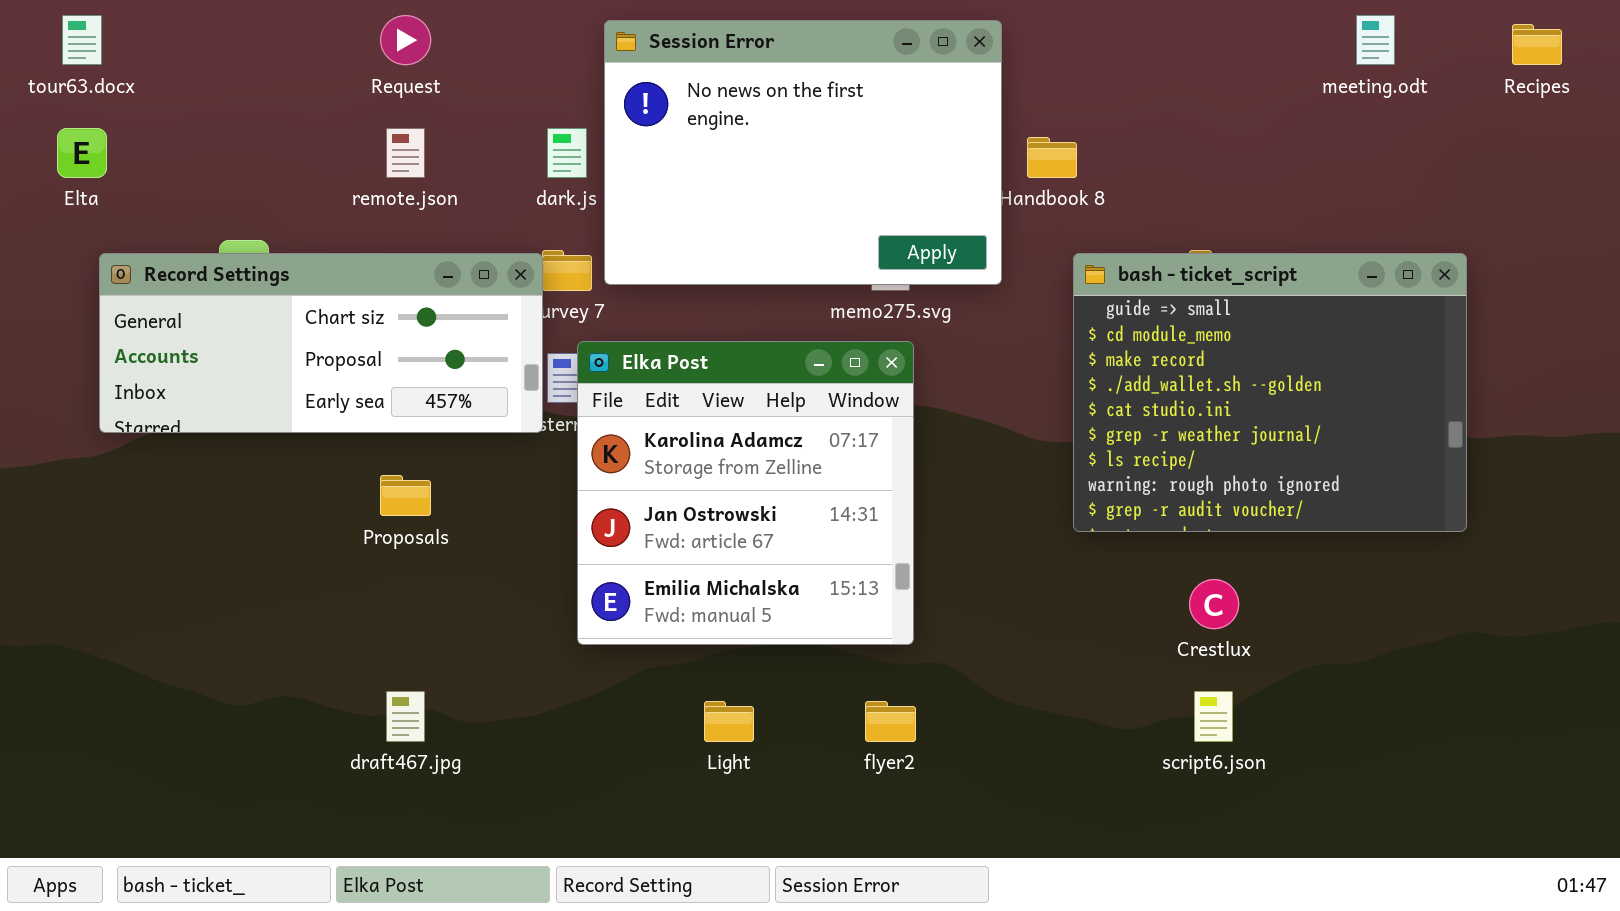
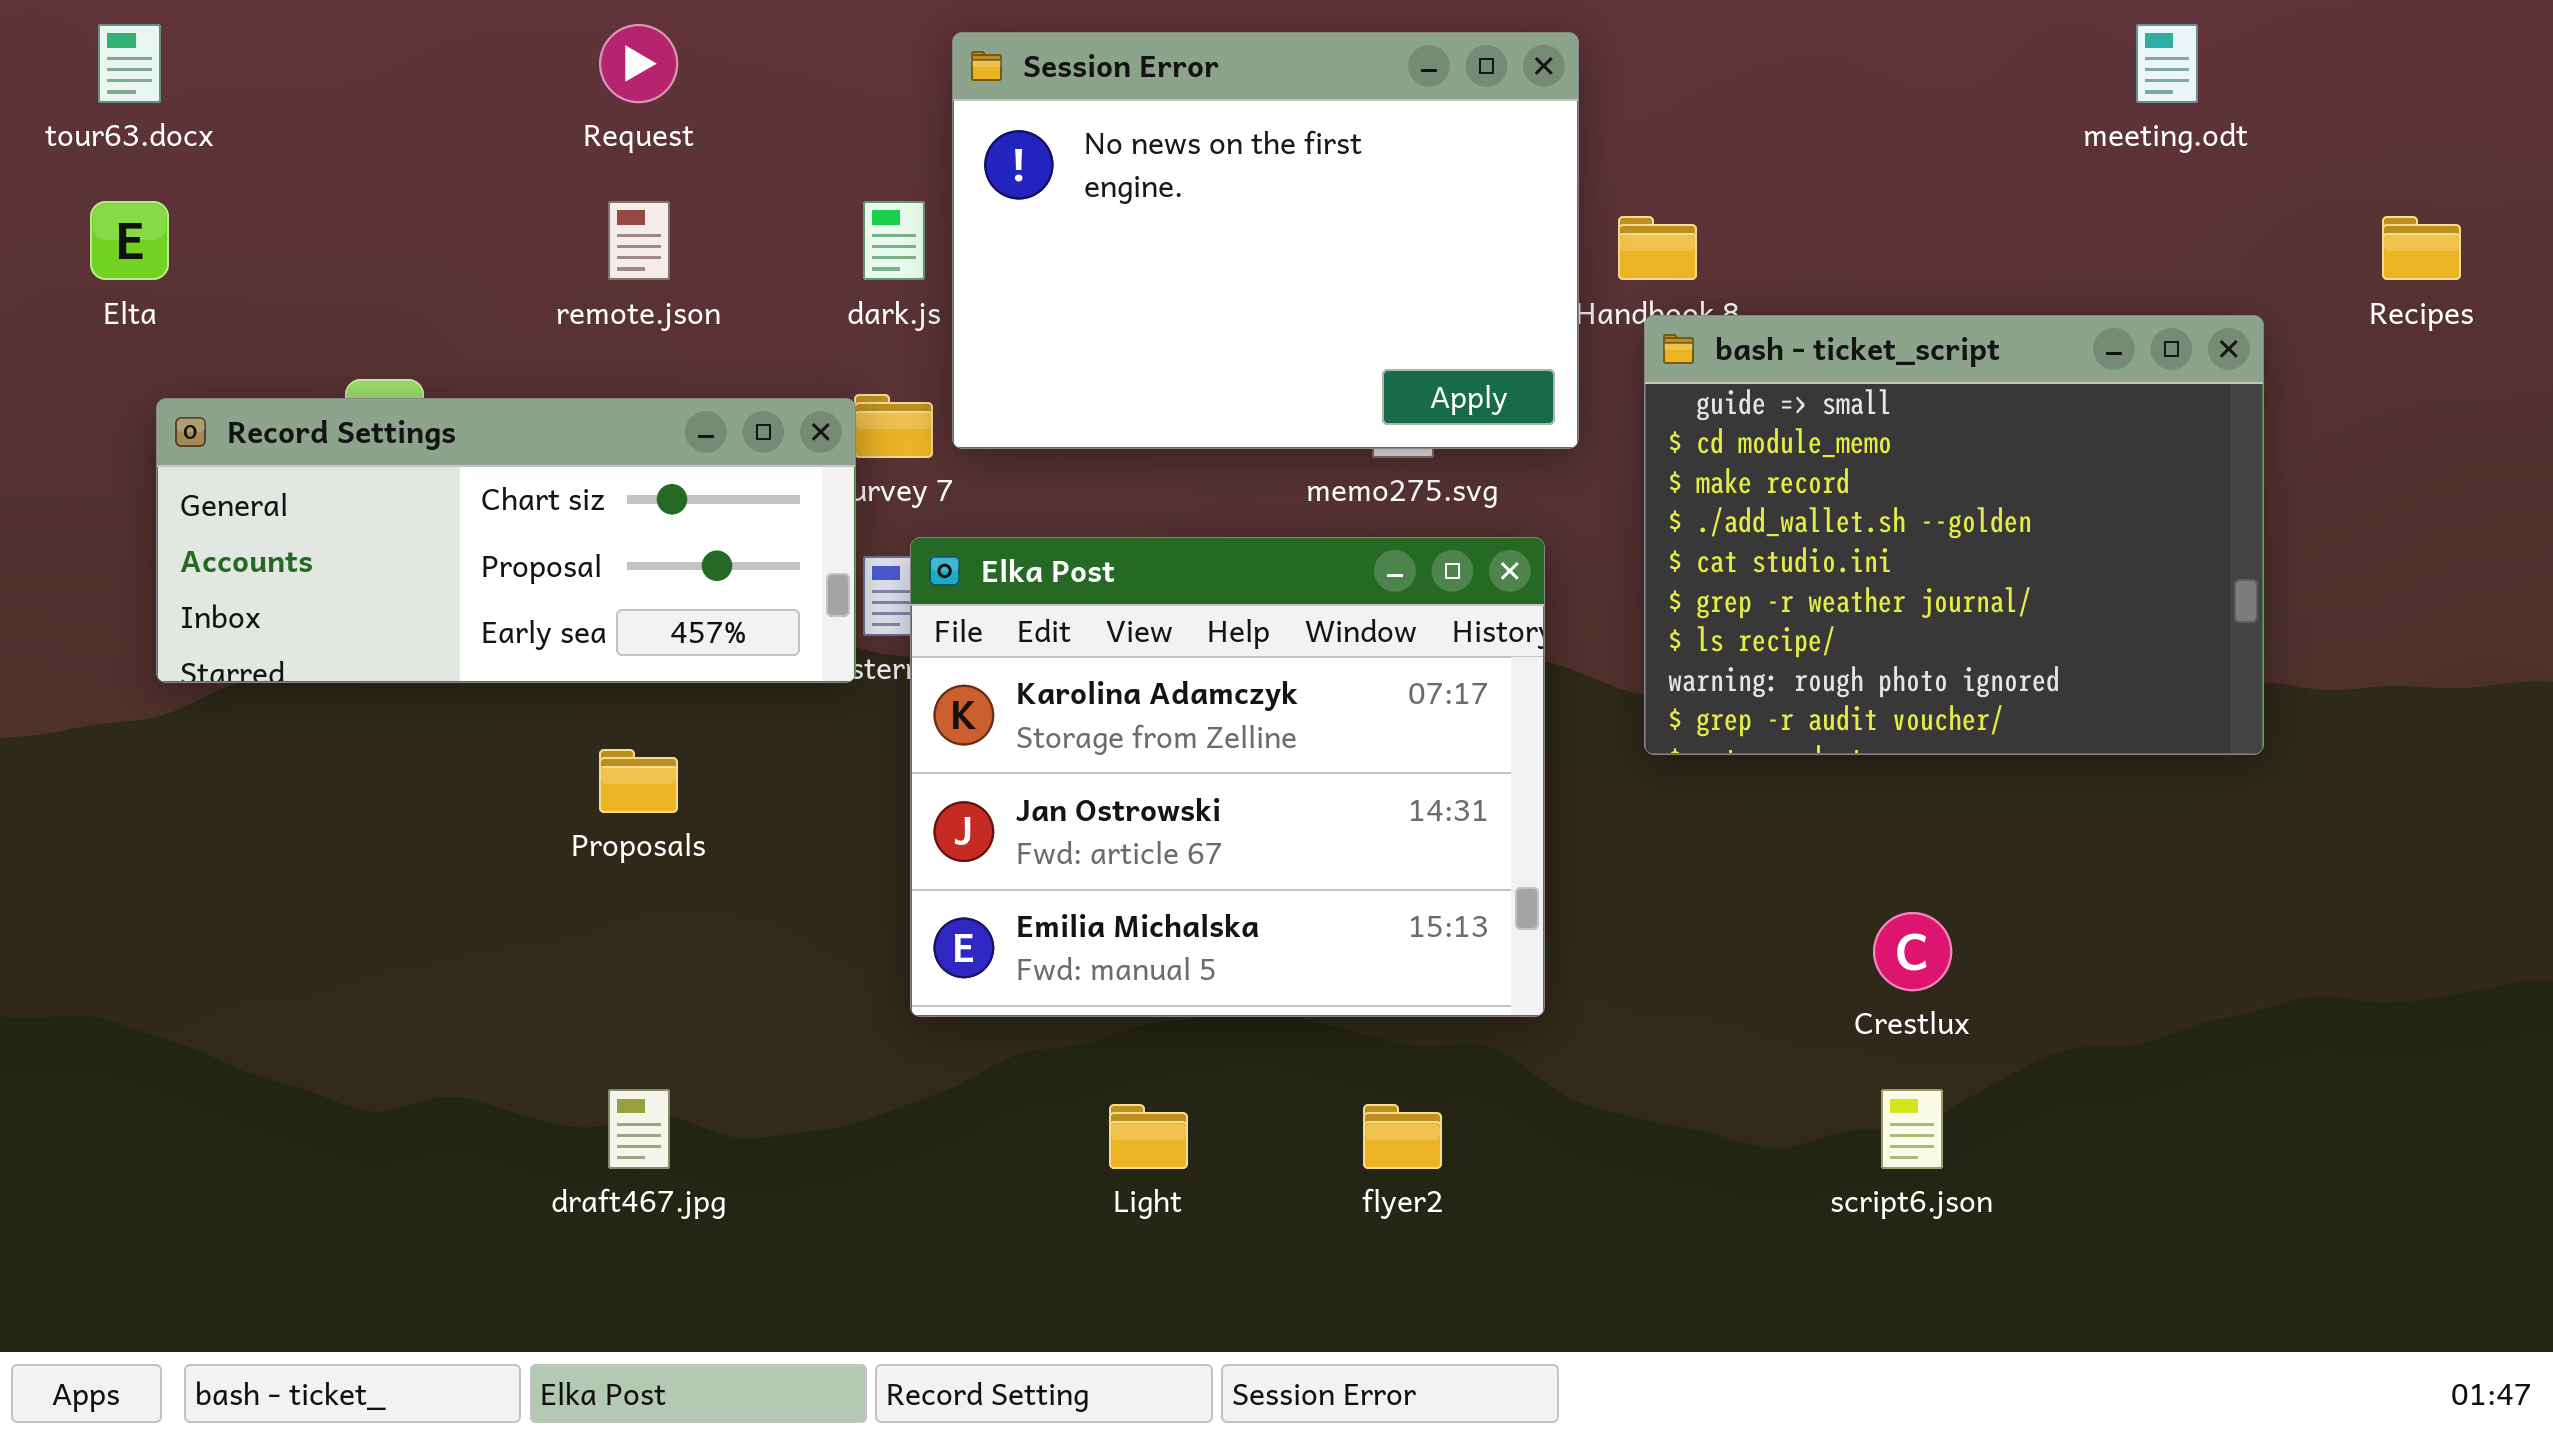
Recipes: [1512,24,1562,65] -> [2382,216,2461,280], moved
bash - ticket_script: [1073,253,1467,532] -> [1644,315,2264,755], moved
Elka Post: [577,341,914,645] -> [910,537,1545,1017], resized

